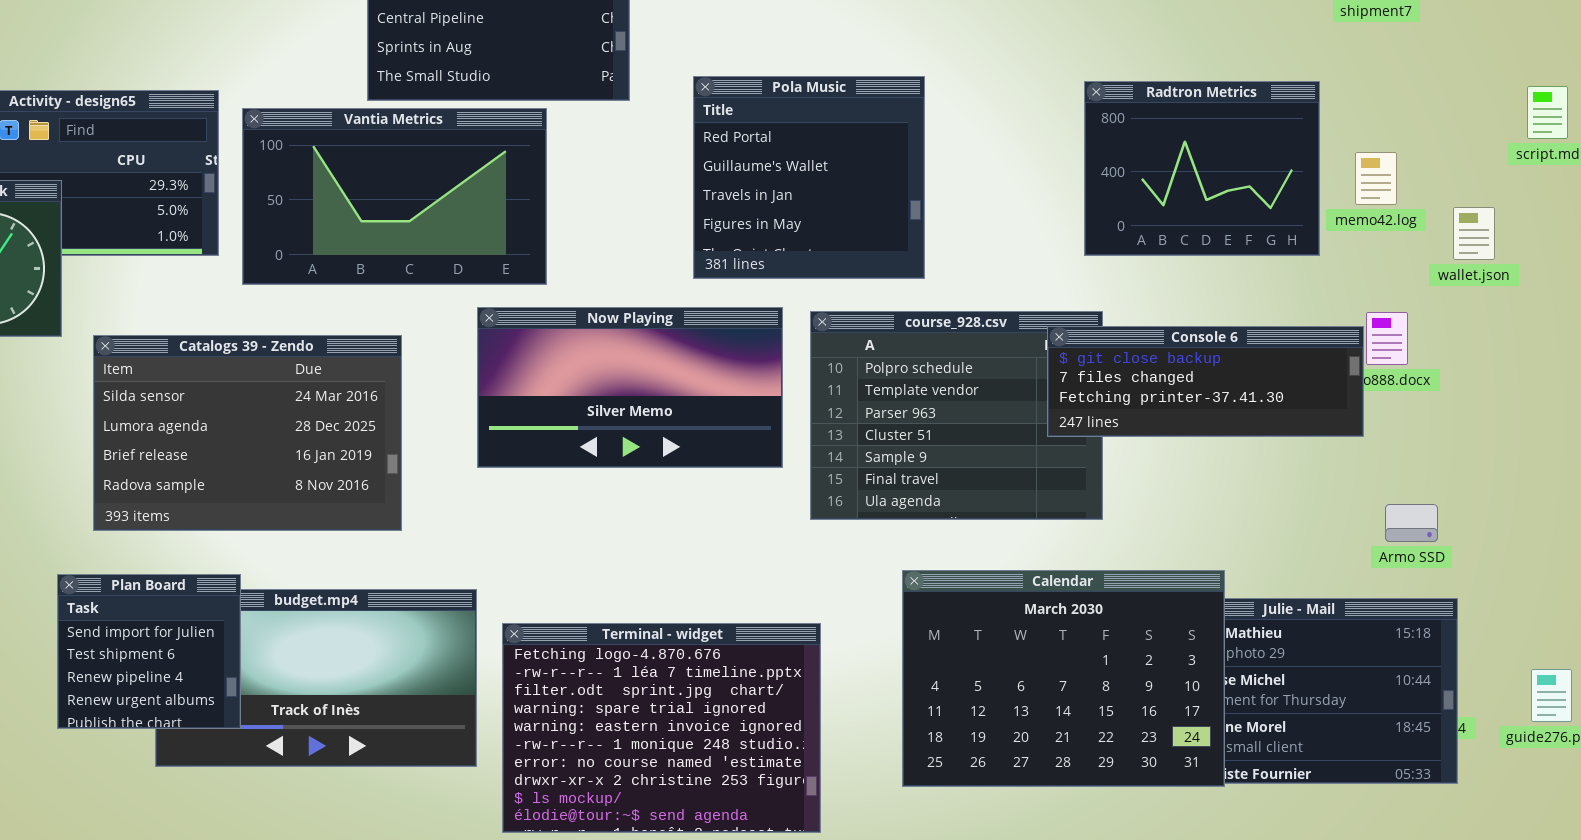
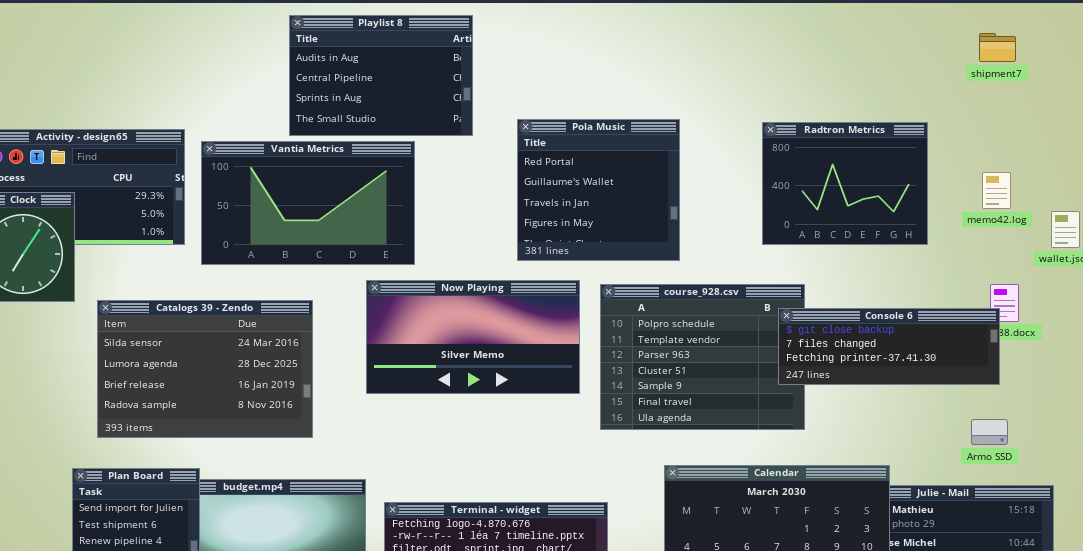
Radtron Metrics: [1084,81,1320,256] -> [762,122,928,245], moved
Console 6: [1047,326,1364,437] -> [778,308,1000,385], moved
Armo SSD: [1385,504,1438,542] -> [971,419,1008,445], moved

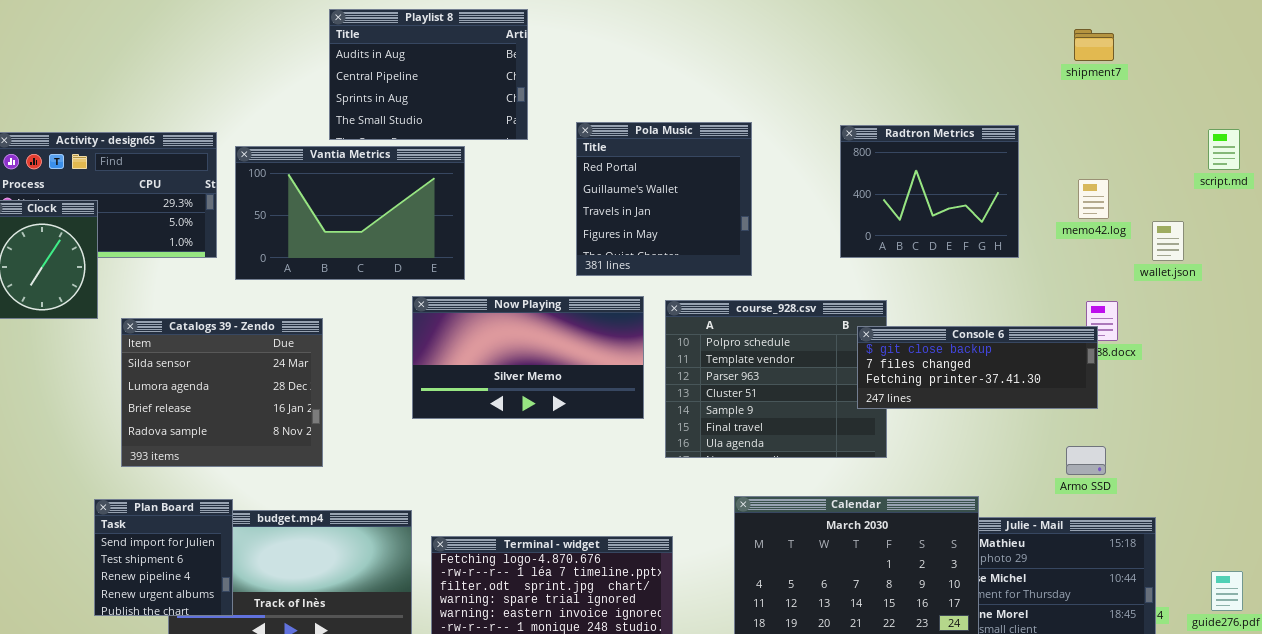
Catalogs 39 - Zendo: [97,300,313,438] -> [121,318,323,467], resized

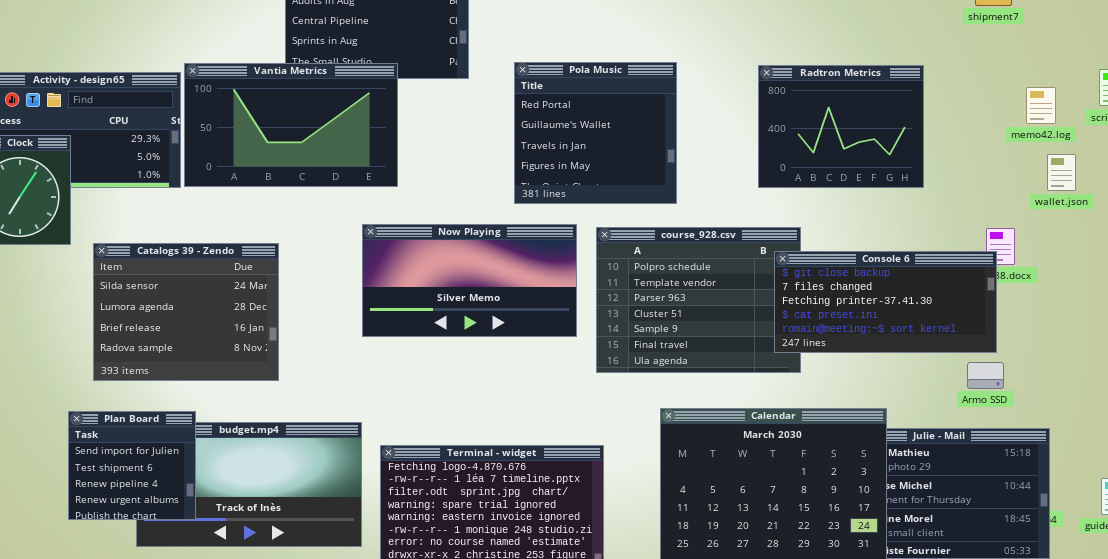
Vantia Metrics: [235,146,465,280] -> [184,63,398,187], moved
memo42.log: [1078,179,1109,219] -> [1026,87,1056,124], moved
Console 6: [857,326,1098,409] -> [774,251,997,353], resized

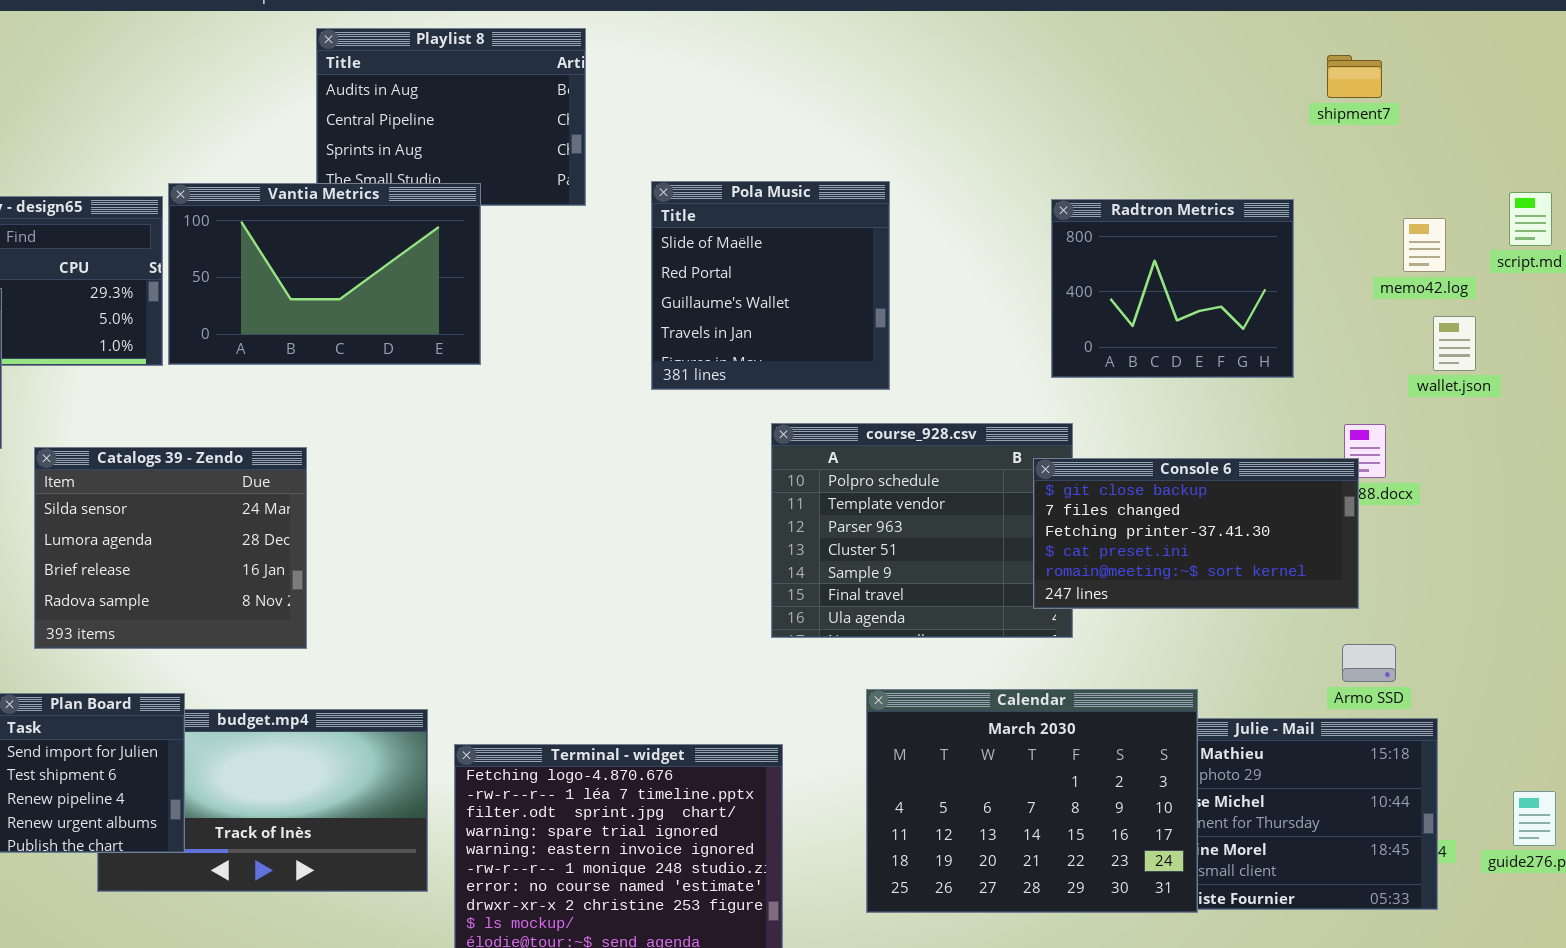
Pola Music: [514,62,677,204] -> [651,181,890,390], scrolled up 1 row
Radtron Metrics: [758,65,924,188] -> [1051,199,1294,378], moved
Now Playing: [362,224,577,337] -> none, closed
Armo SSD: [967,362,1004,389] -> [1342,644,1396,682], moved

